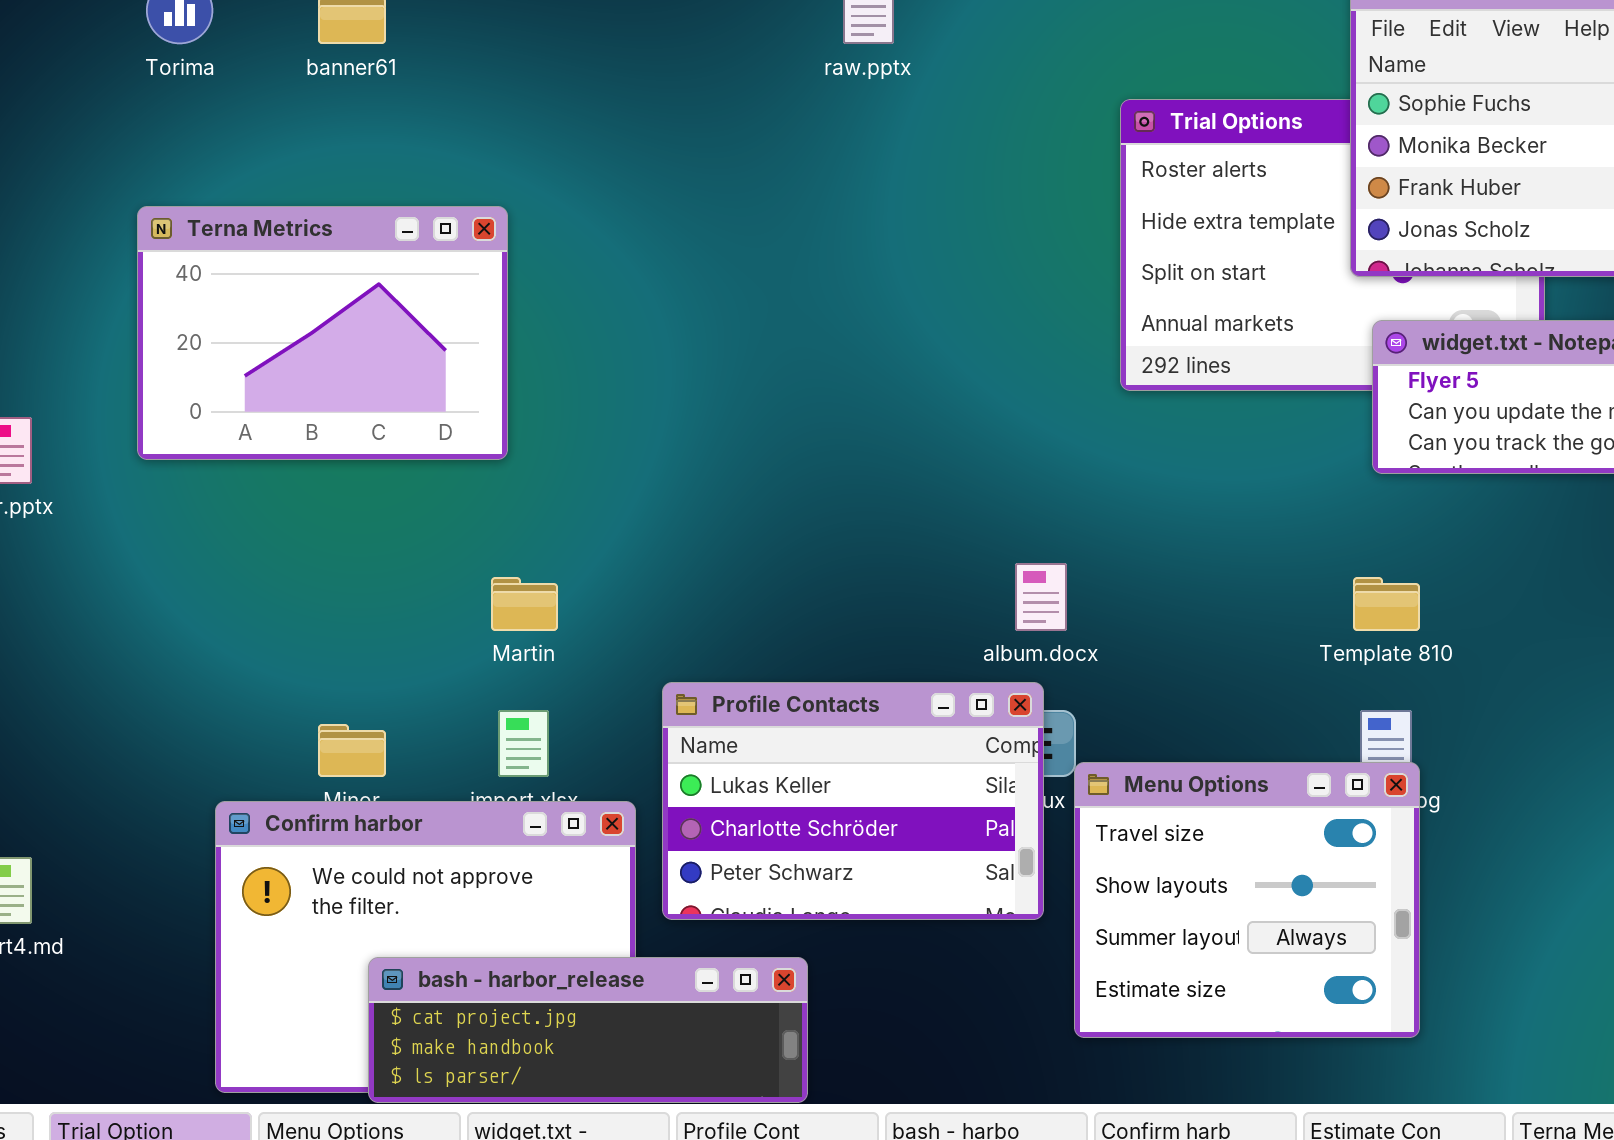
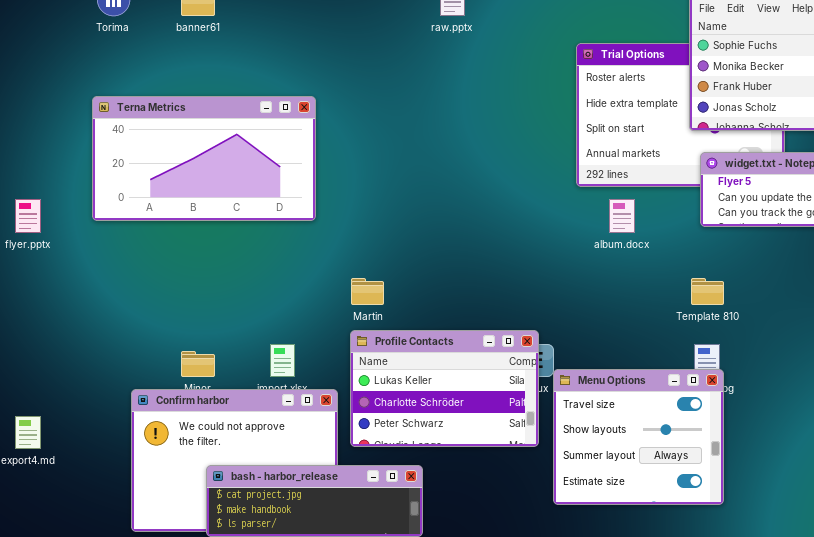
Terna Metrics: [137,206,508,460] -> [92,96,316,221], resized
album.docx: [1015,563,1067,631] -> [609,199,635,233], moved
Martin: [491,577,558,631] -> [351,278,384,305], moved

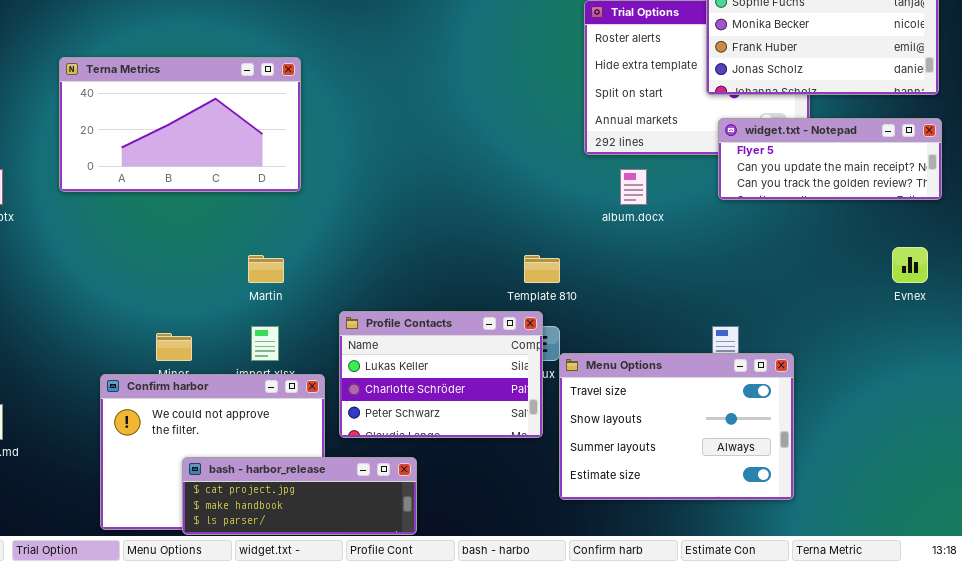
Martin: [351,278,384,305] -> [248,255,284,283], moved
Template 810: [691,278,724,305] -> [524,255,560,283], moved
Menu Options: [553,369,724,505] -> [559,353,794,500], resized

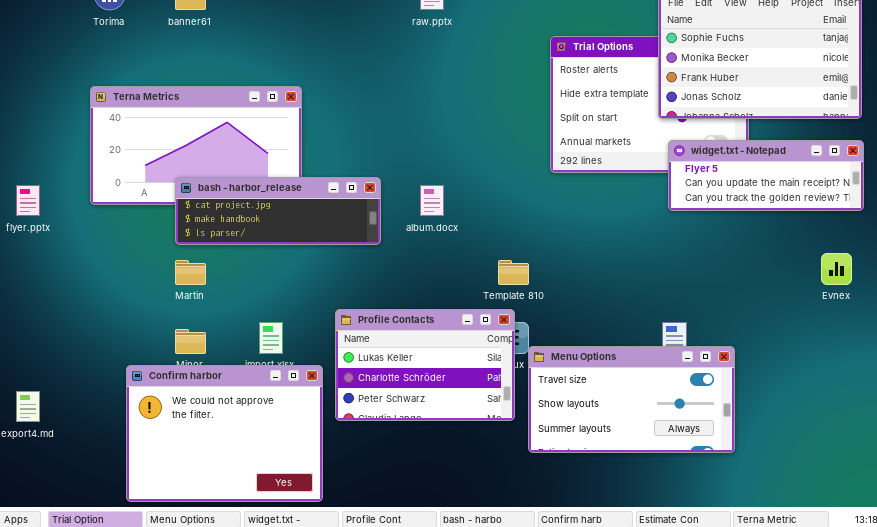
album.docx: [620,169,647,205] -> [420,185,444,216], moved
Martin: [248,255,284,283] -> [175,260,206,285], moved
Menu Options: [559,353,794,500] -> [528,346,735,453], resized
bash - harbor_release: [182,457,417,535] -> [175,177,381,245], moved

